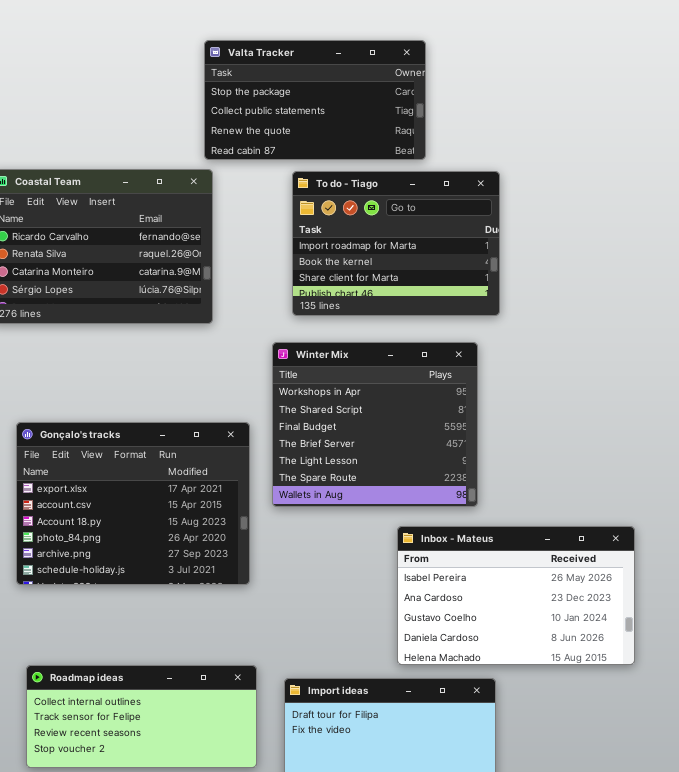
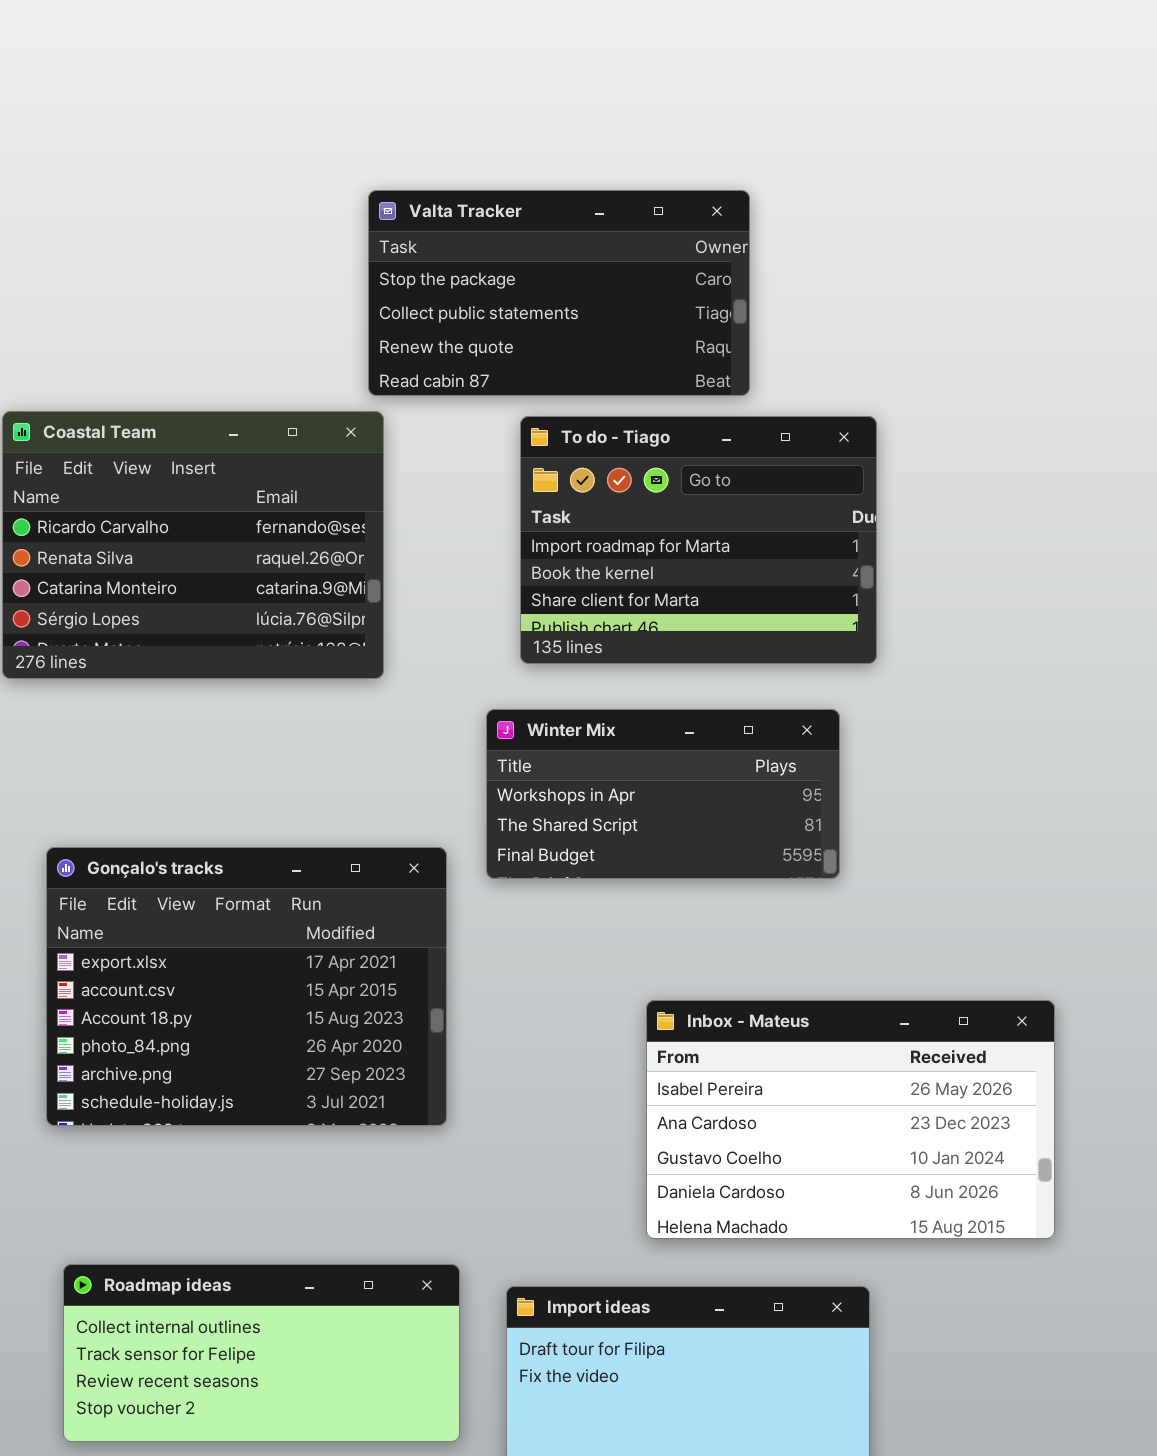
Winter Mix: [272,342,478,507] -> [486,709,840,879], resized
Inbox - Mateus: [397,526,635,665] -> [646,1000,1055,1239], moved

